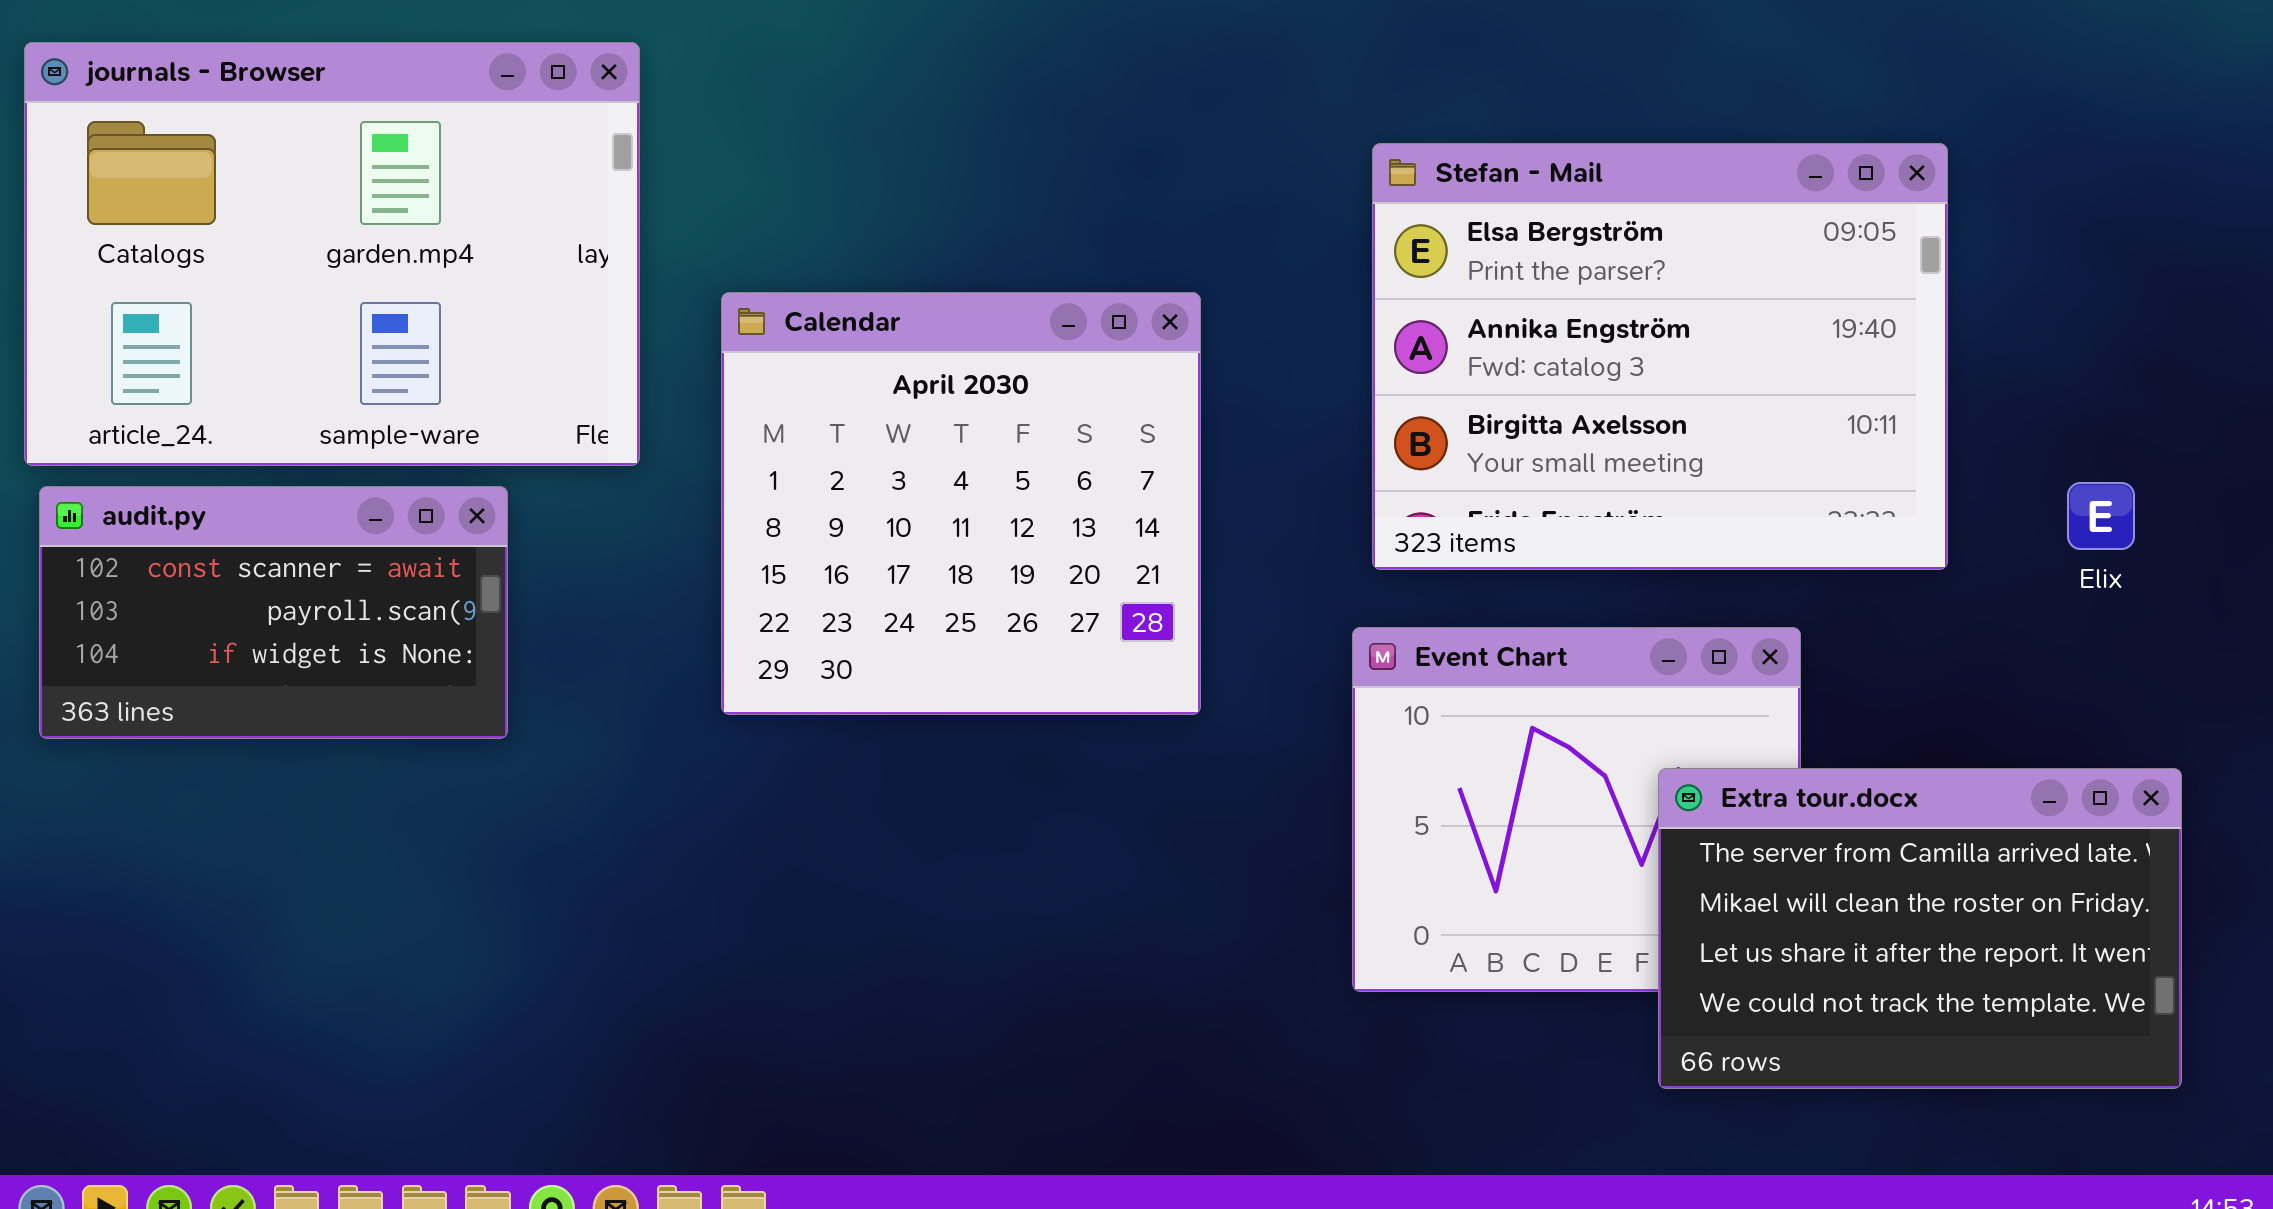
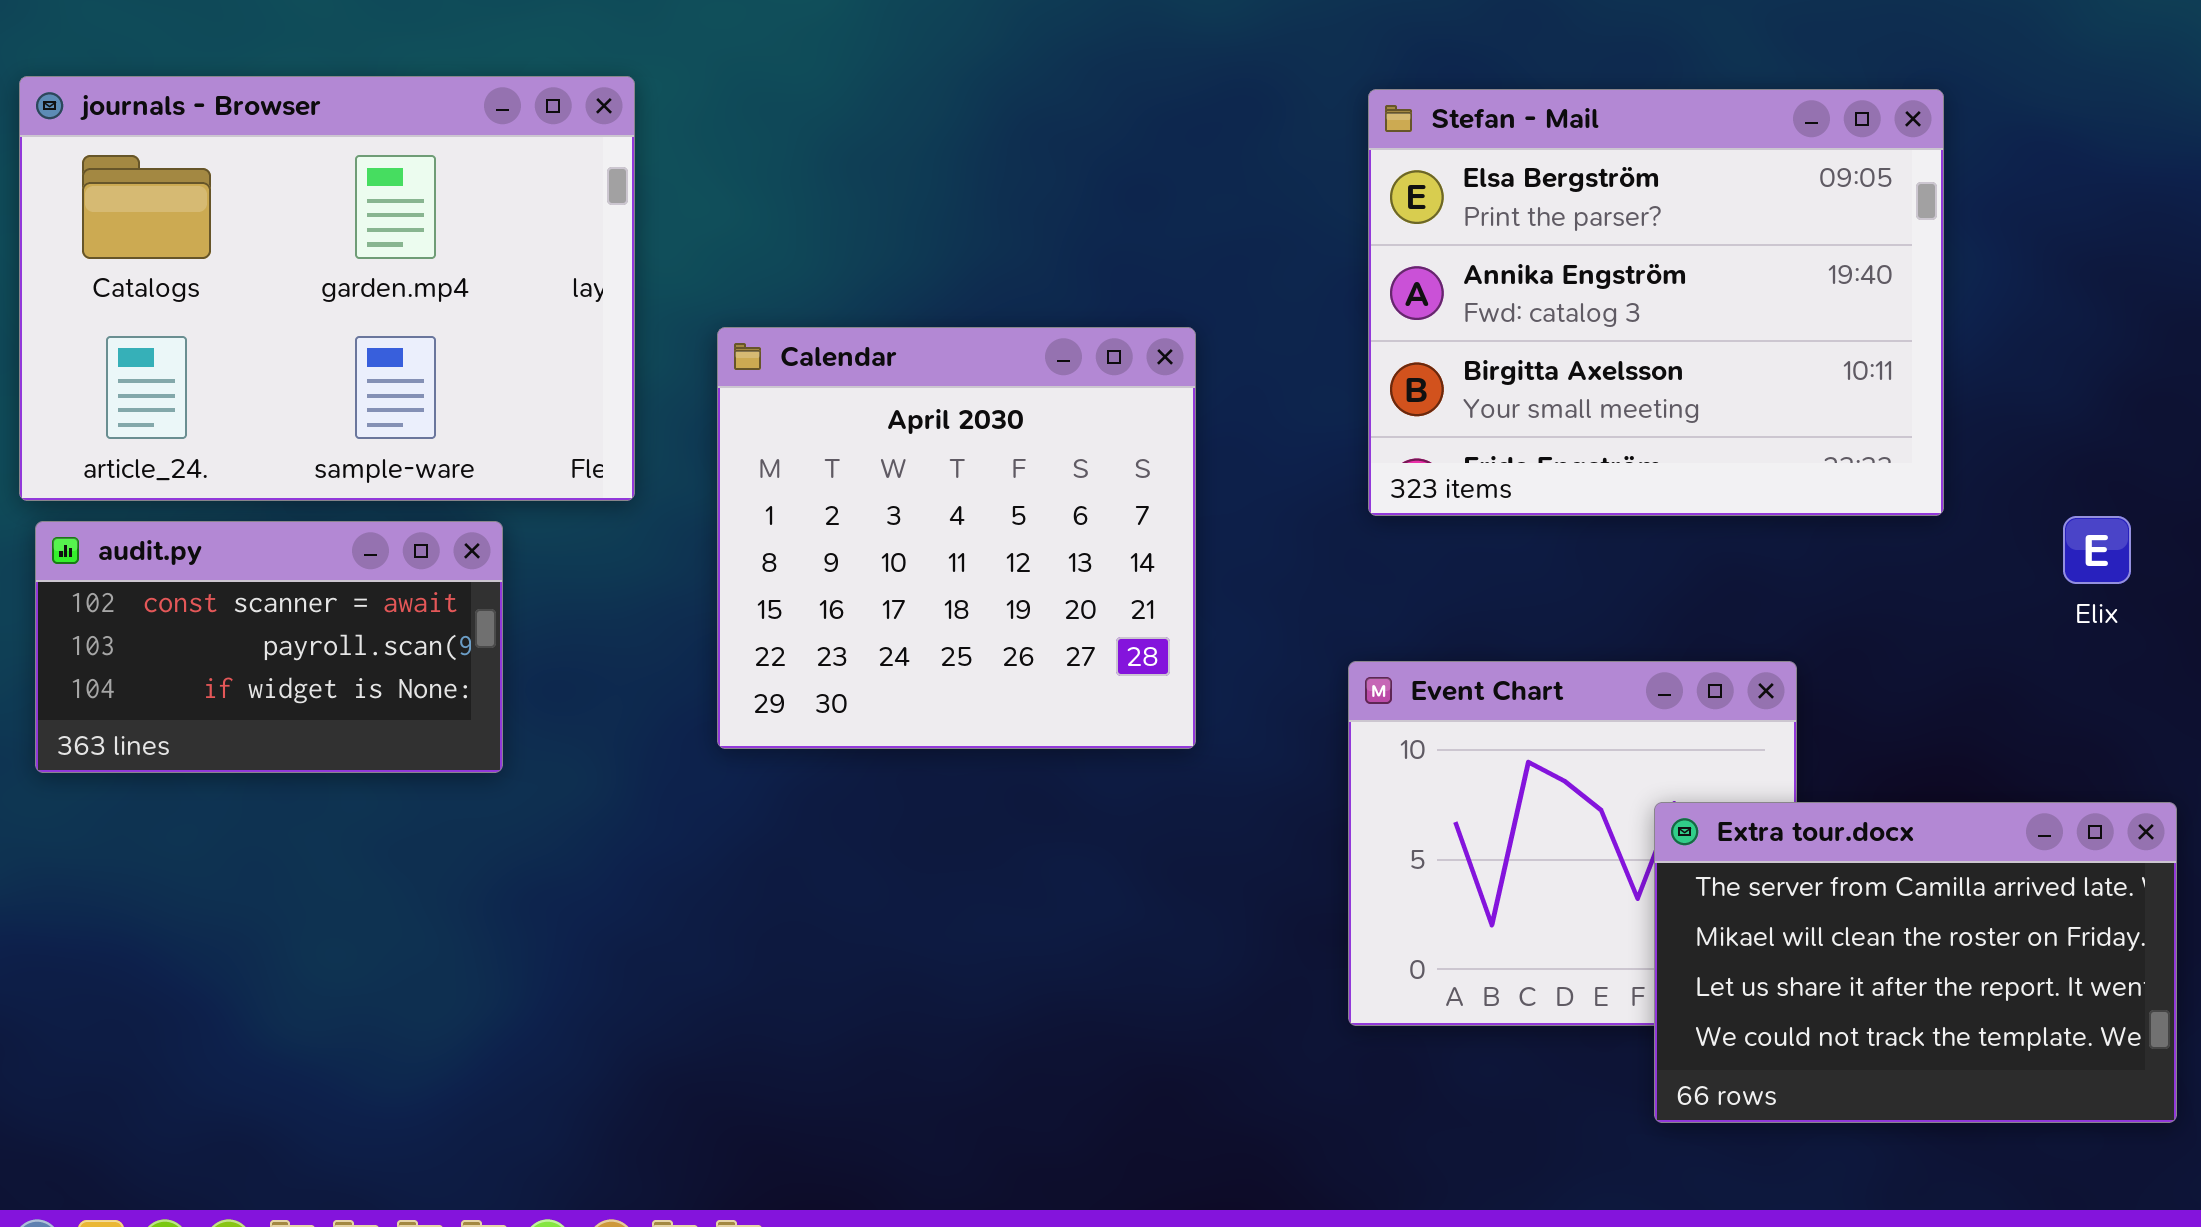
Stefan - Mail: [1372,143,1948,570] -> [1368,89,1944,516], moved

